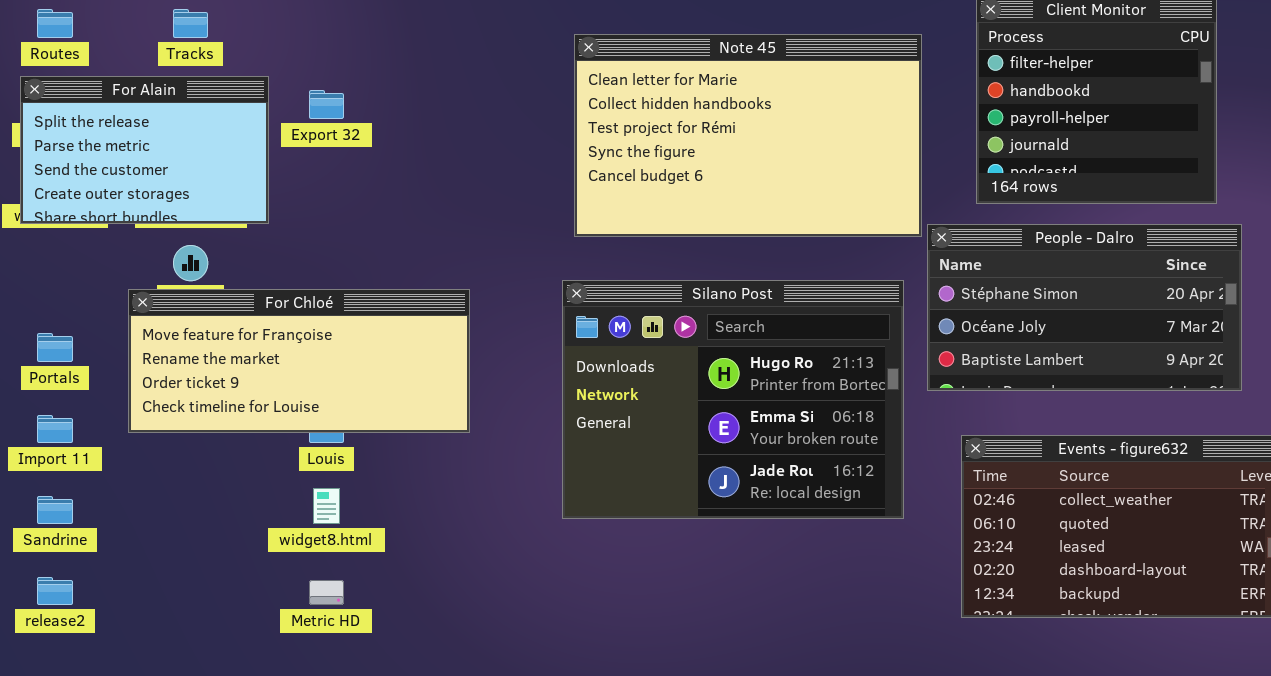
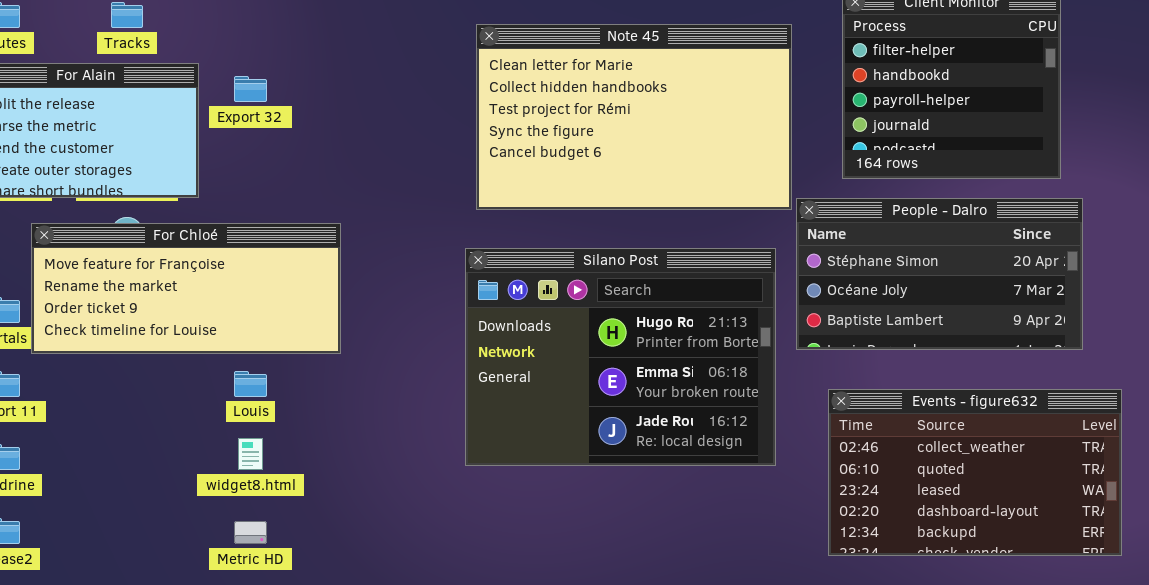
For Chloé: [128,289,470,433] -> [31,223,341,354], moved

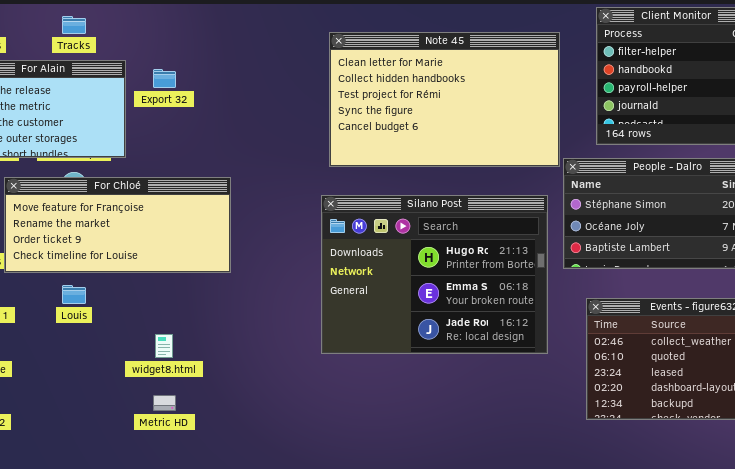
Louis: [234,371,267,397] -> [62,285,86,304], moved

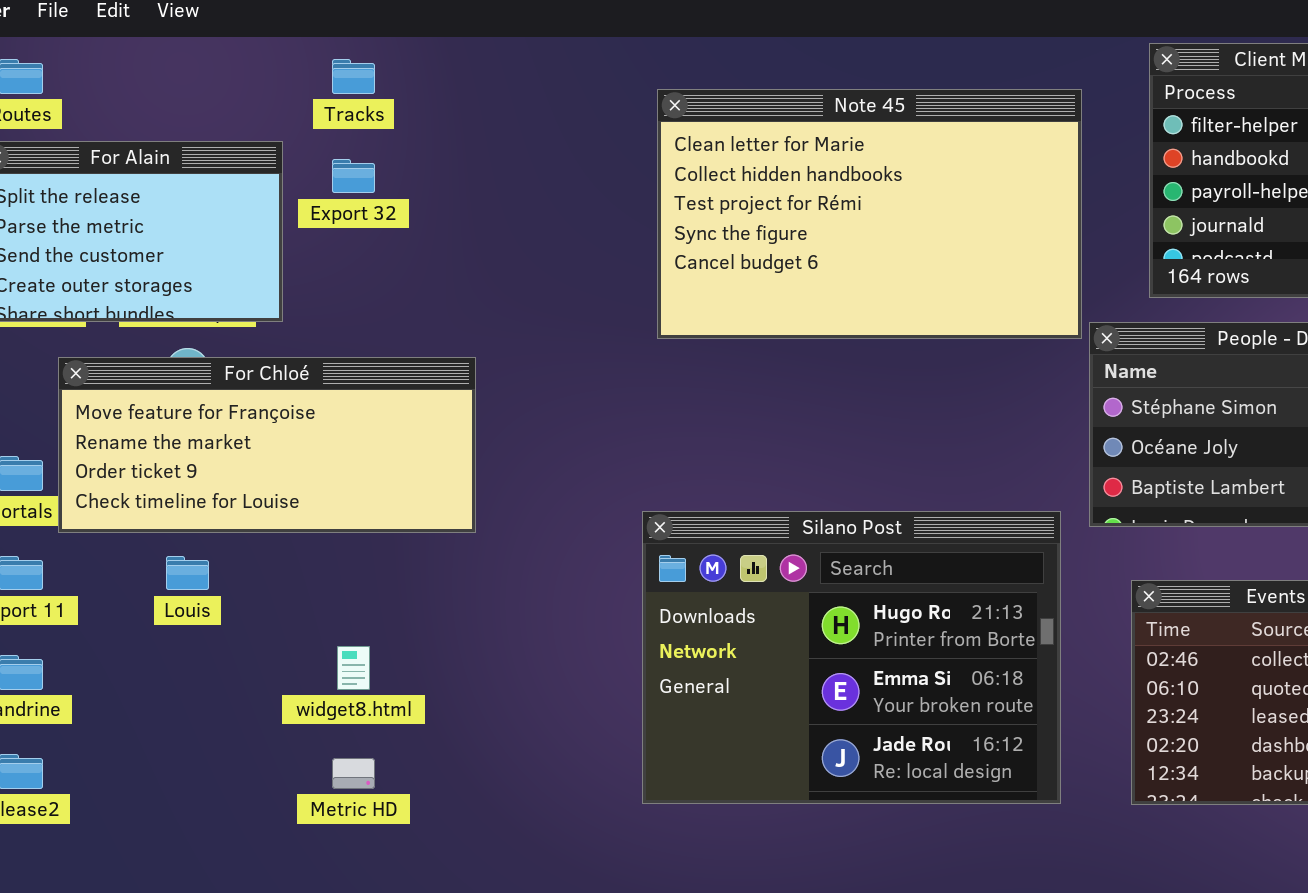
Tracks: [62,16,86,34] -> [332,59,375,94], moved
Silano Post: [321,195,548,354] -> [642,511,1061,804], moved

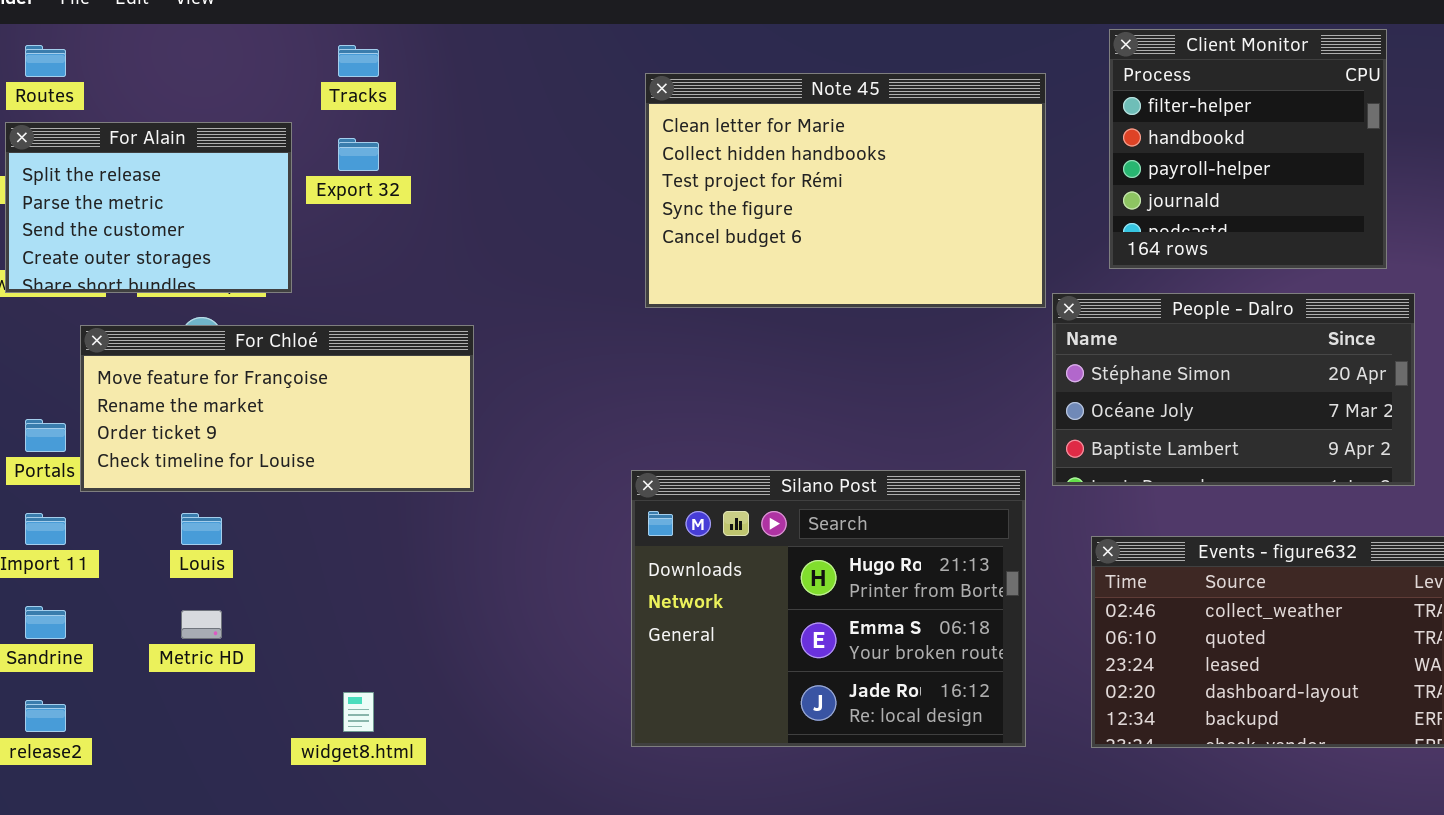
widget8.html: [337,646,370,690] -> [343,692,374,732], moved
Metric HD: [332,758,375,789] -> [181,610,222,639], moved

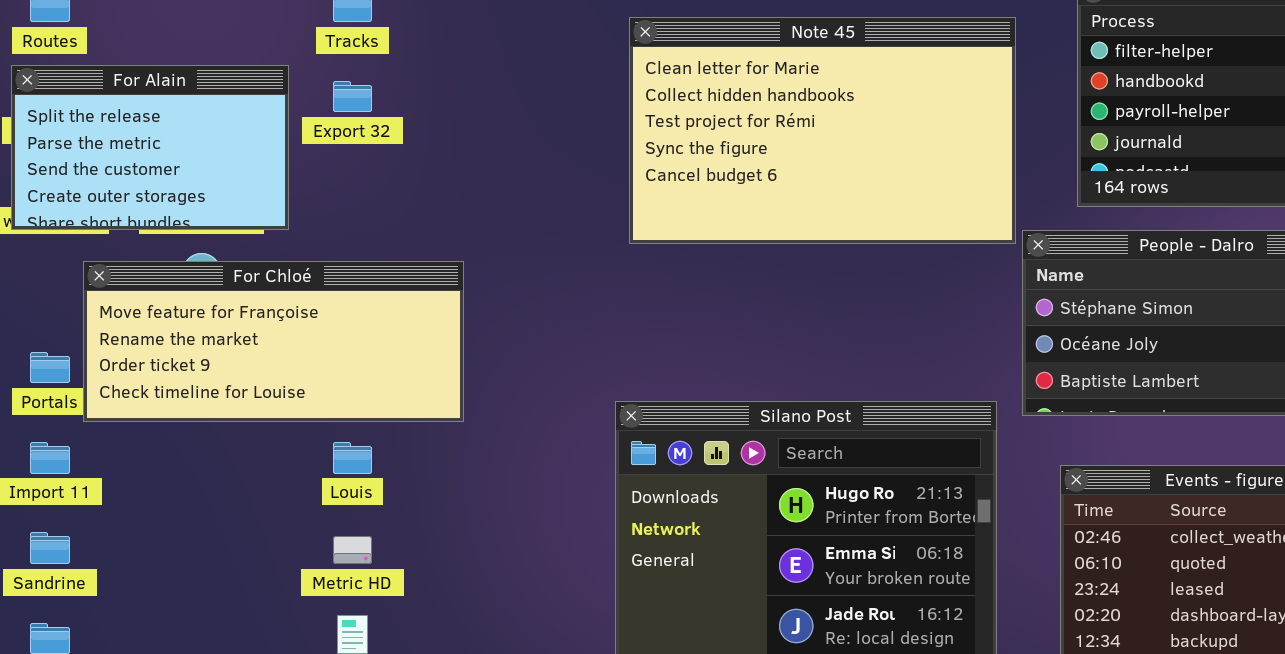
Louis: [181,513,222,545] -> [333,442,372,474], moved
Metric HD: [181,610,222,639] -> [333,536,372,564], moved

